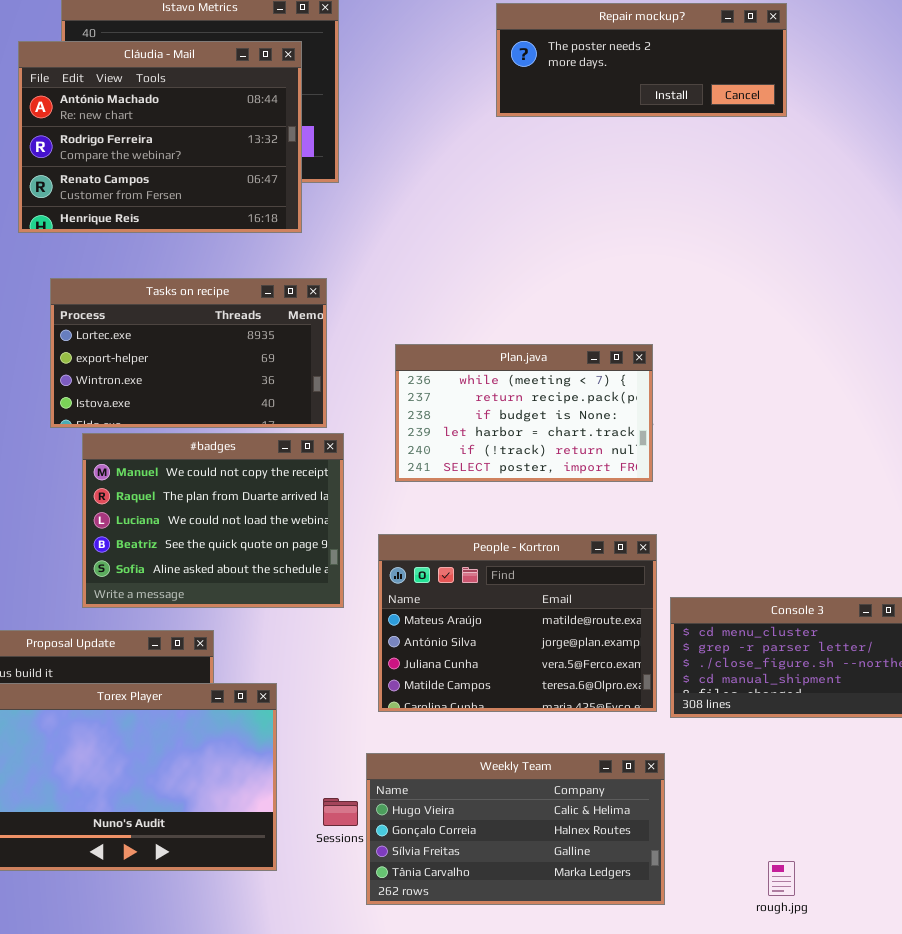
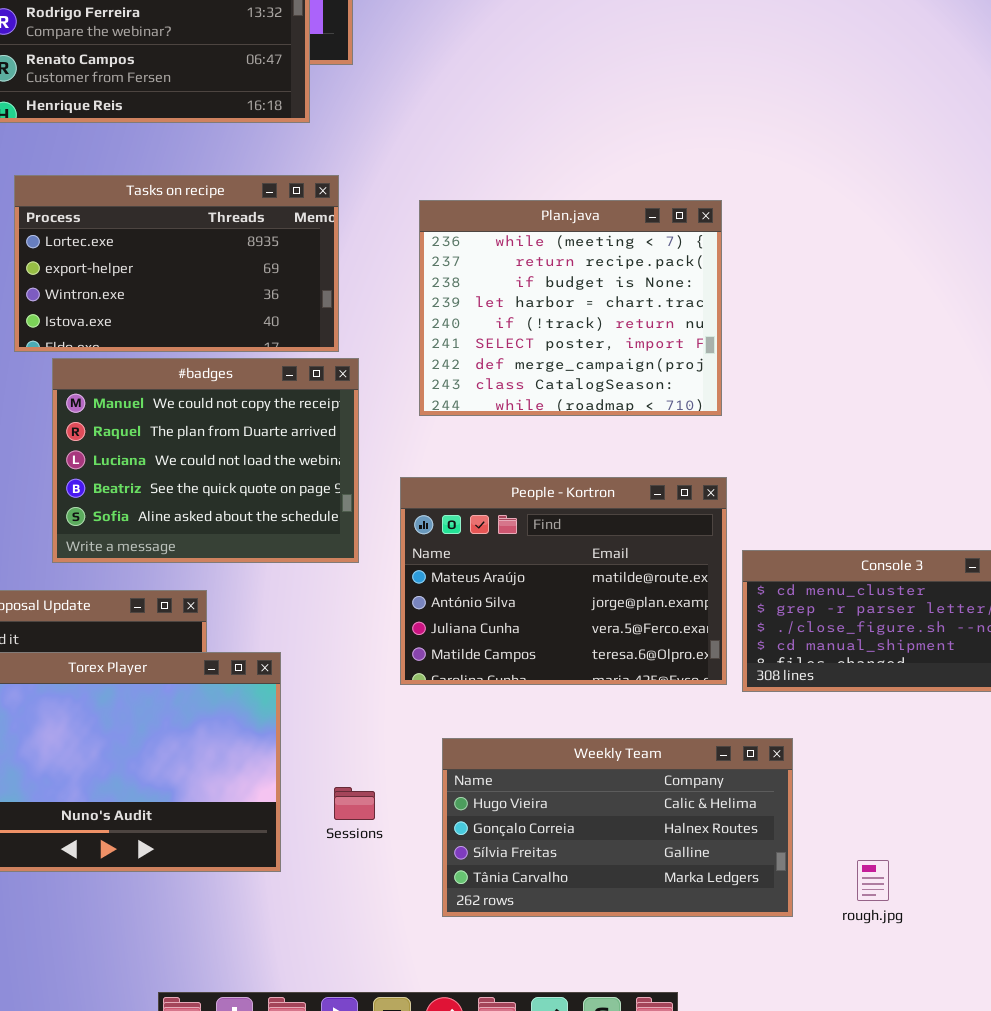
Plan.java: [395,344,653,482] -> [419,200,722,416], resized
Weekly Team: [366,753,665,905] -> [442,738,793,917], moved

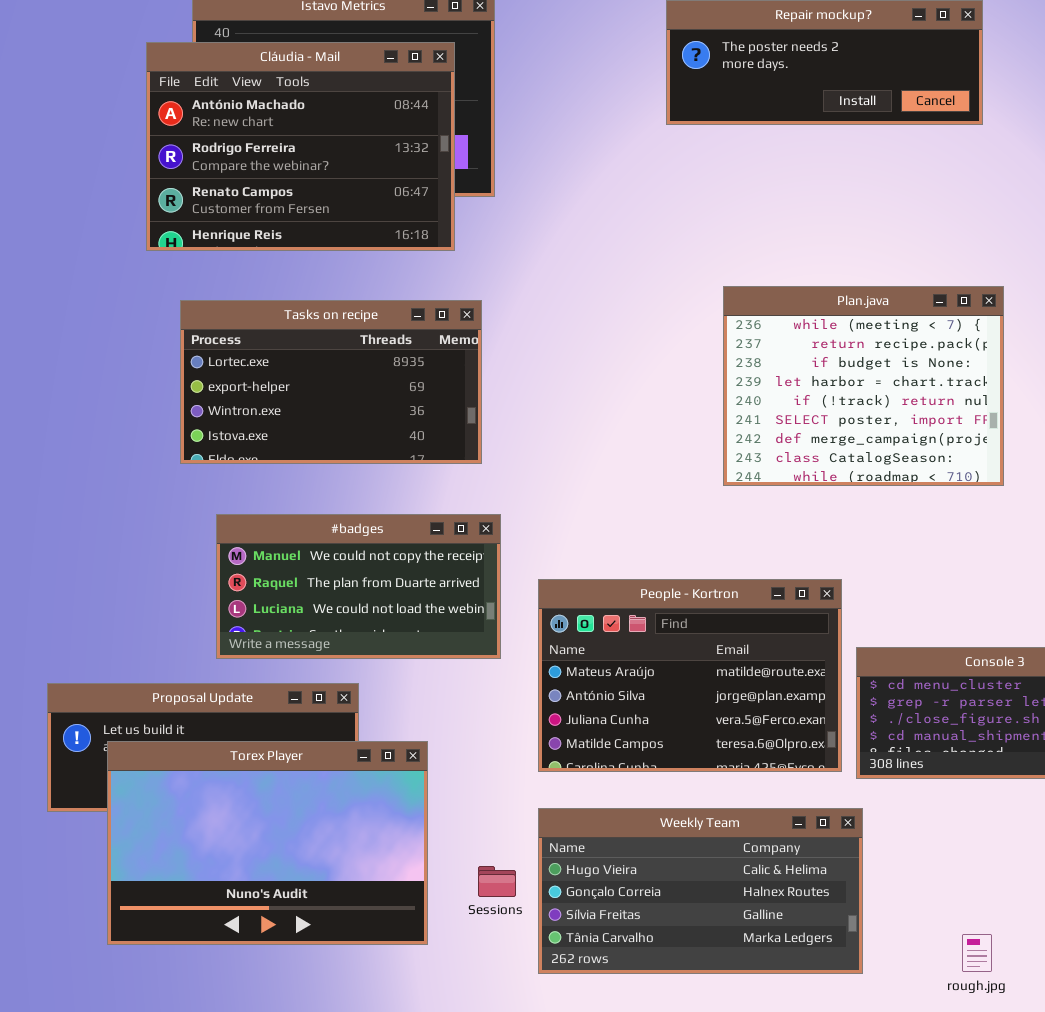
Plan.java: [419,200,722,416] -> [723,286,1004,486], moved
#badges: [52,358,359,563] -> [216,514,501,659], resized
Weekly Team: [442,738,793,917] -> [538,808,863,974], moved

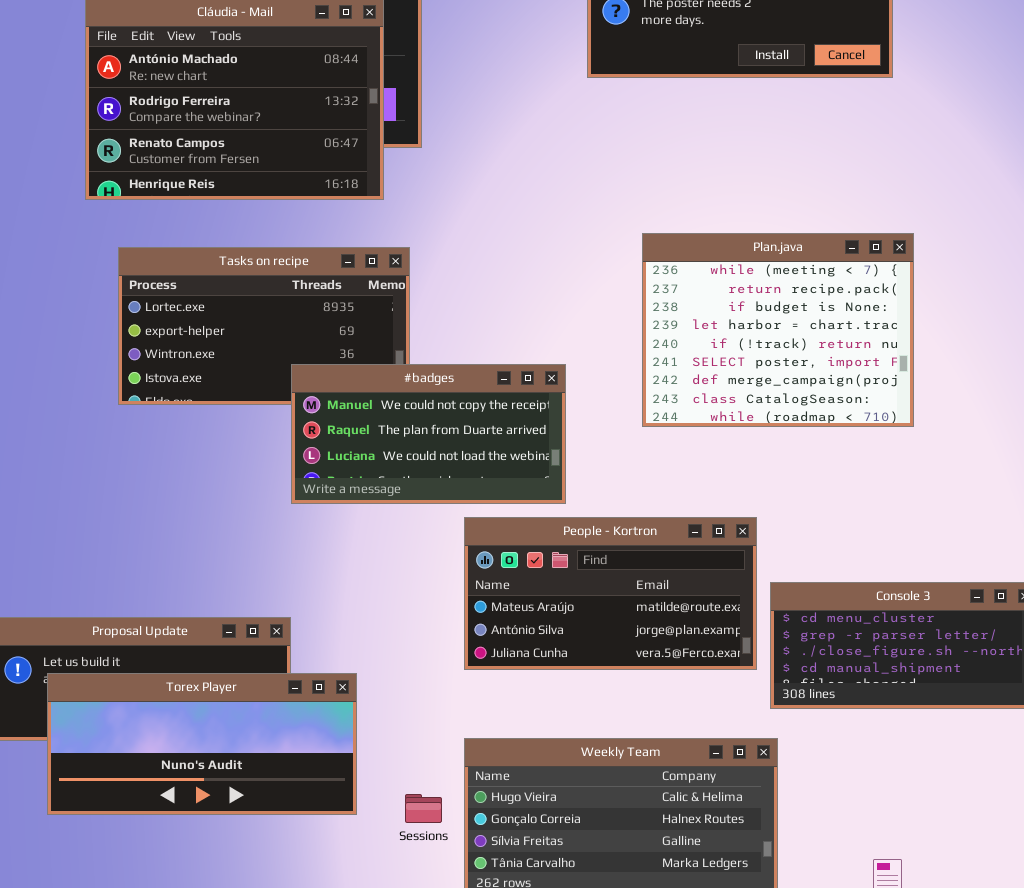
#badges: [216,514,501,659] -> [291,364,566,504], moved
People - Kortron: [538,579,842,772] -> [464,517,757,670], resized
Torex Player: [107,741,428,945] -> [47,673,357,815], resized

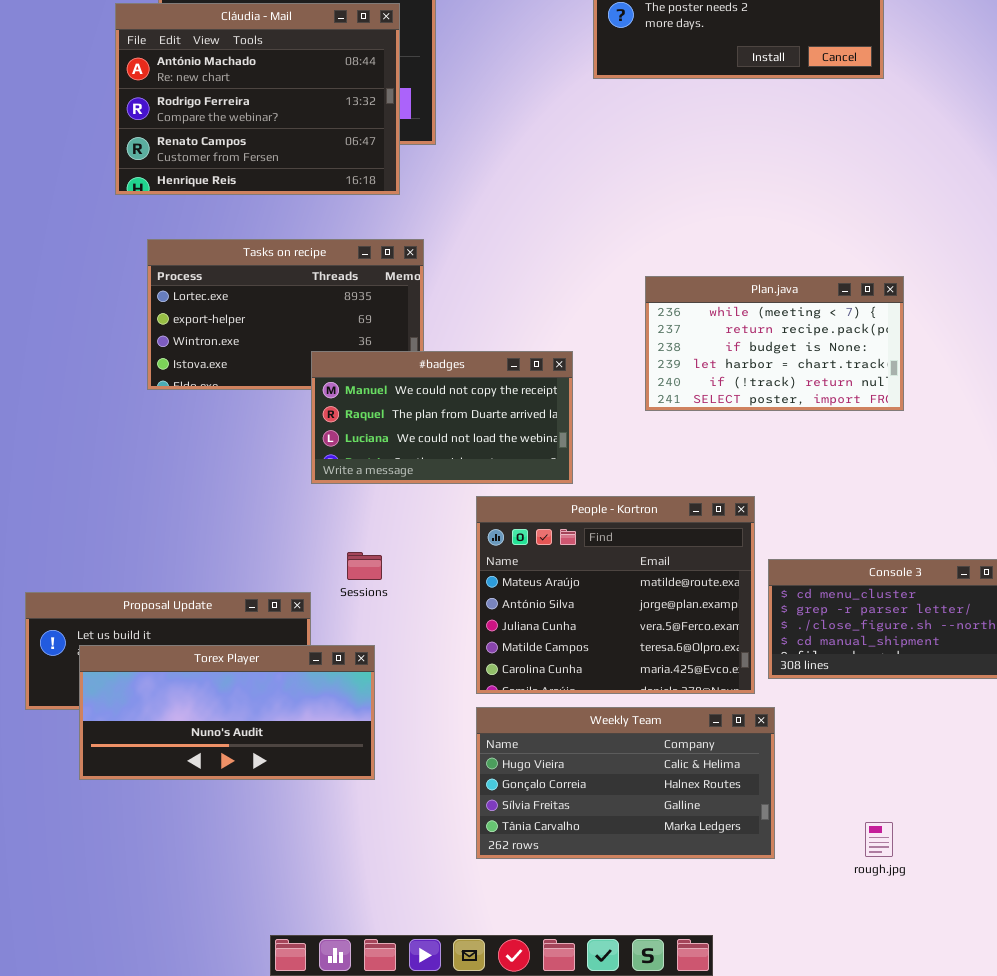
Plan.java: [642,233,914,427] -> [645,276,904,411], resized
People - Kortron: [464,517,757,670] -> [476,496,755,694], resized
Sessions: [405,794,442,823] -> [347,552,382,580], moved

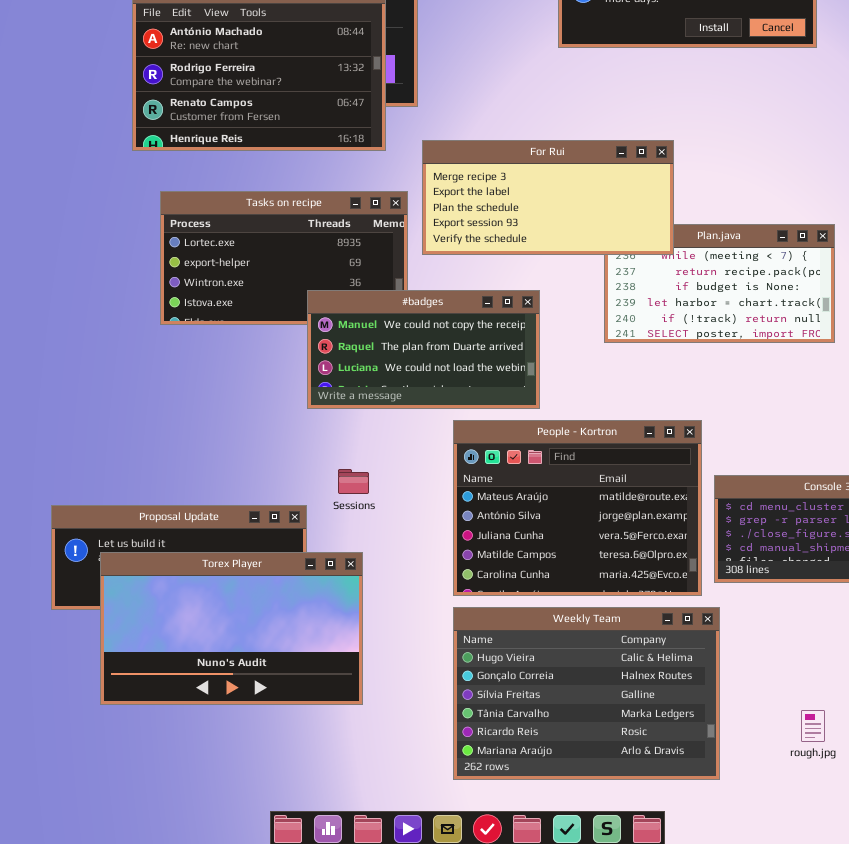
For Rui: none -> [422,140,674,255], opened
Torex Player: [79,645,375,780] -> [100,552,363,705], resized
Weekly Team: [476,707,775,859] -> [453,607,720,780], resized

